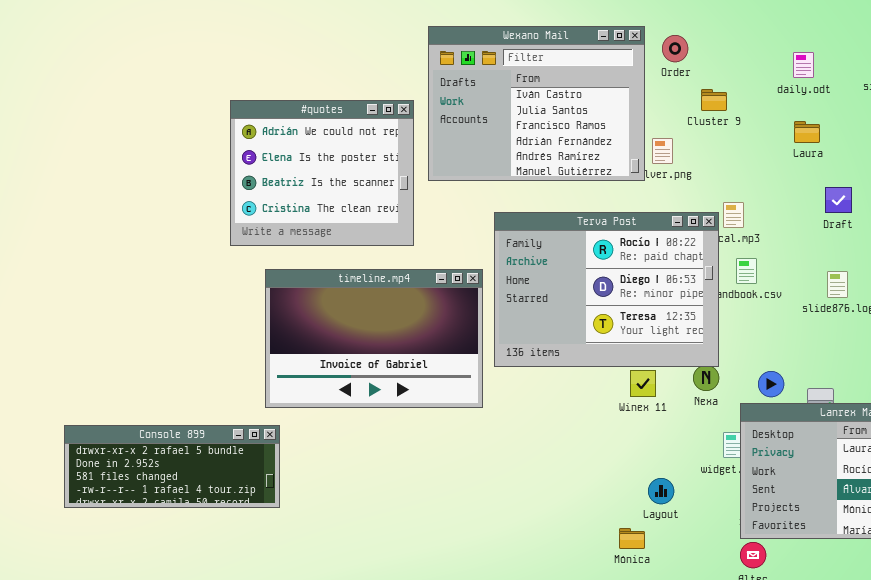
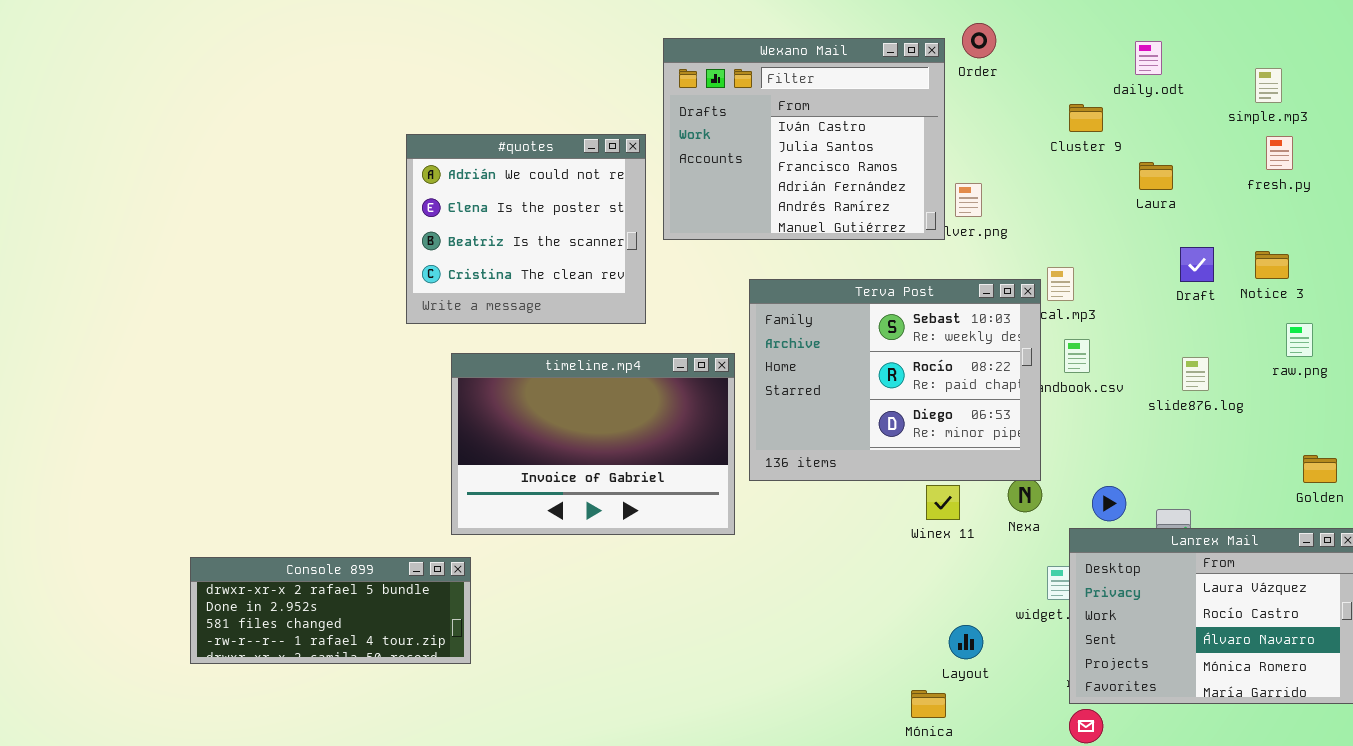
Order: [662,35,688,62] -> [962,23,996,58], moved
daily.odt: [793,52,814,78] -> [1135,41,1162,75], moved
Cluster 9: [701,89,727,111] -> [1069,104,1103,132], moved
Terva Post: [494,212,719,367] -> [749,279,1041,481], scrolled up 1 row

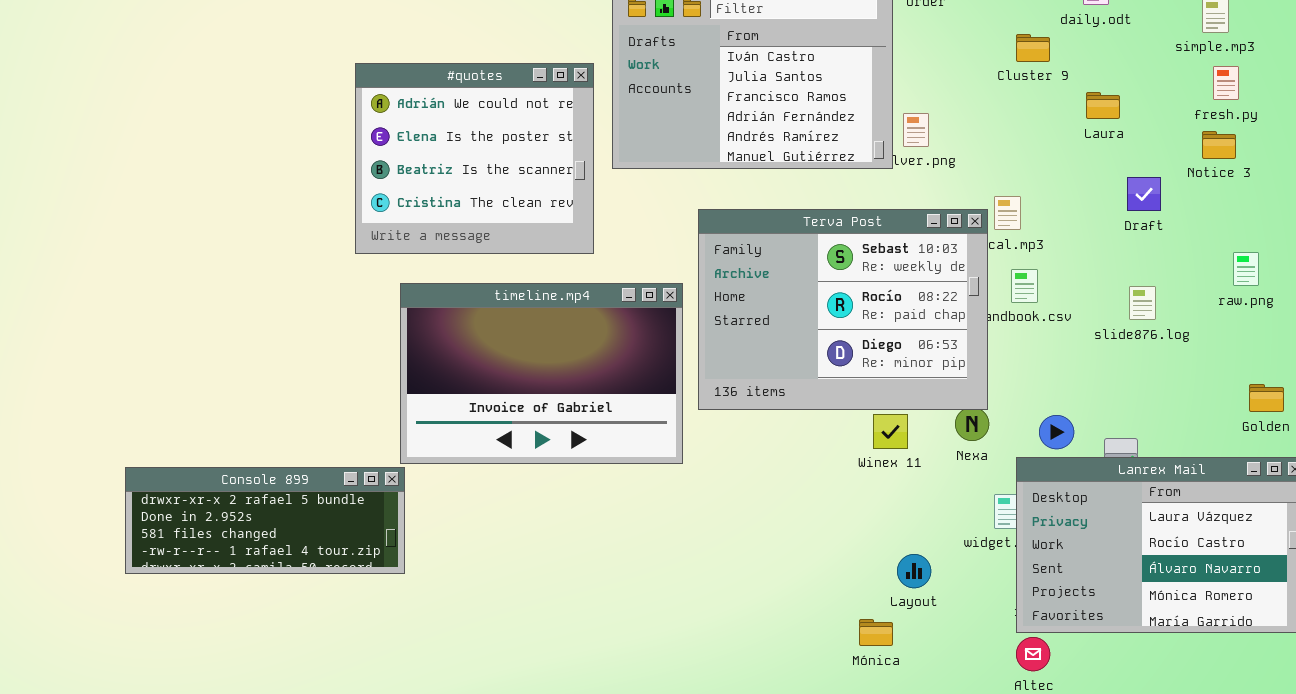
Notice 3: [1255,251,1289,279] -> [1202,131,1236,159], moved
Console 899: [190,557,471,664] -> [125,467,405,574], moved

